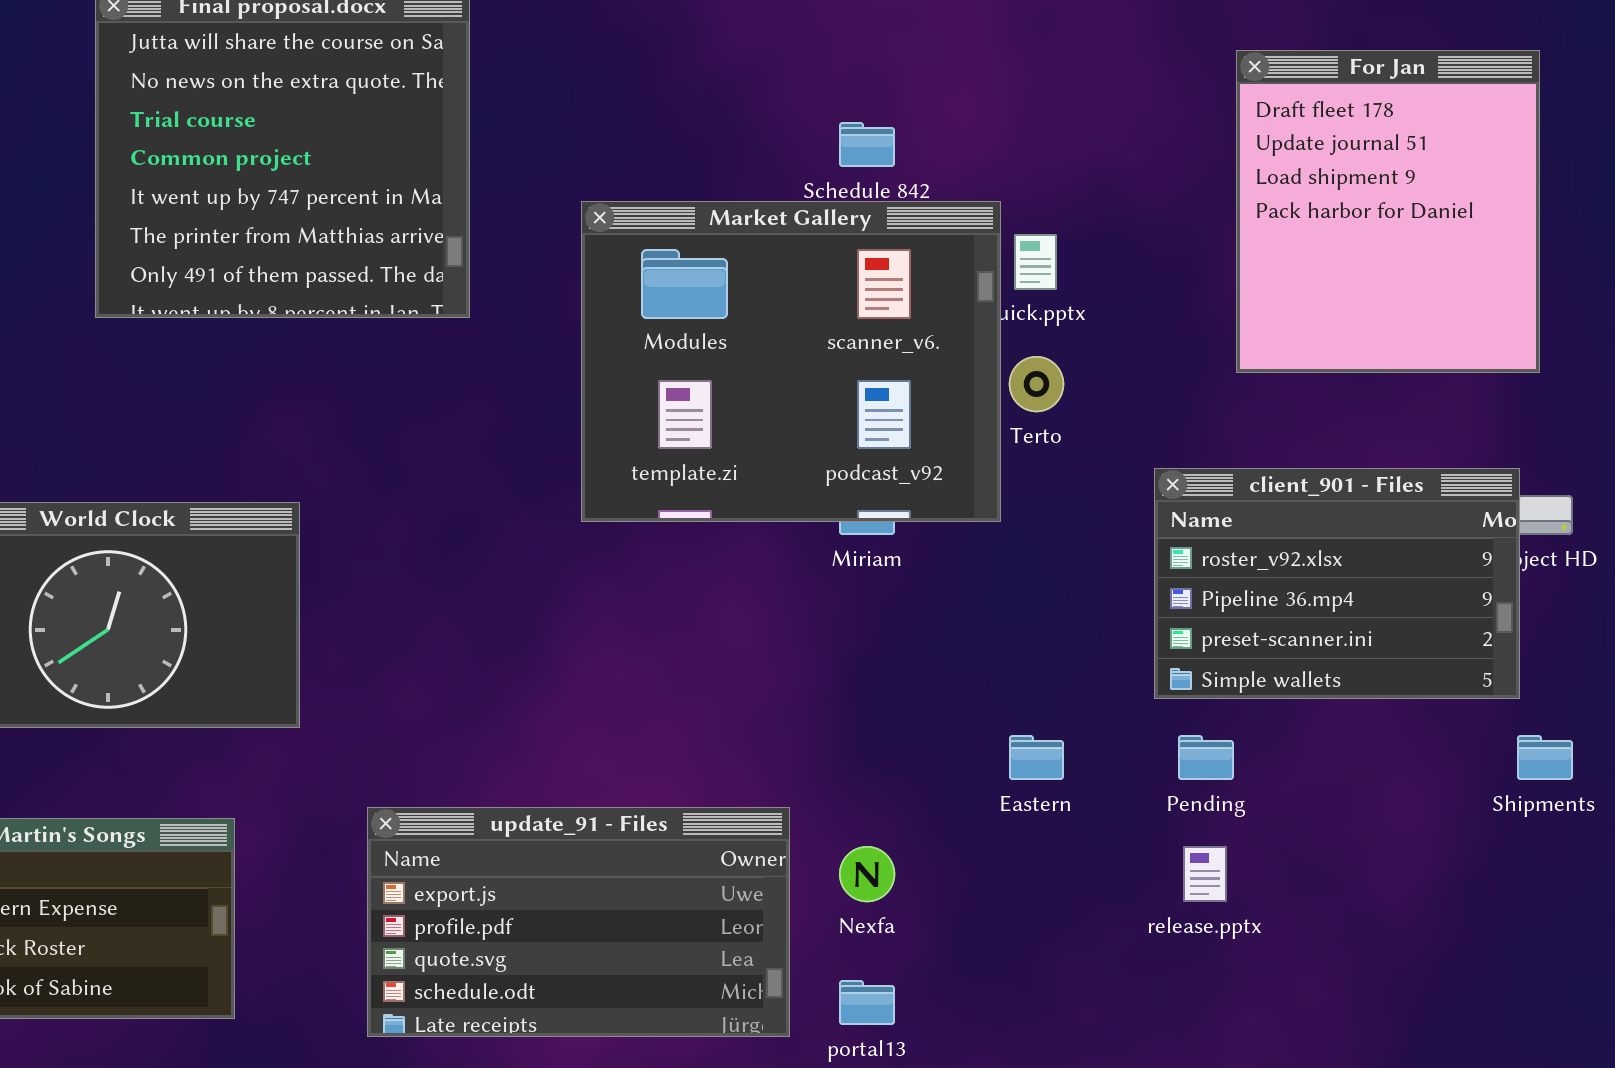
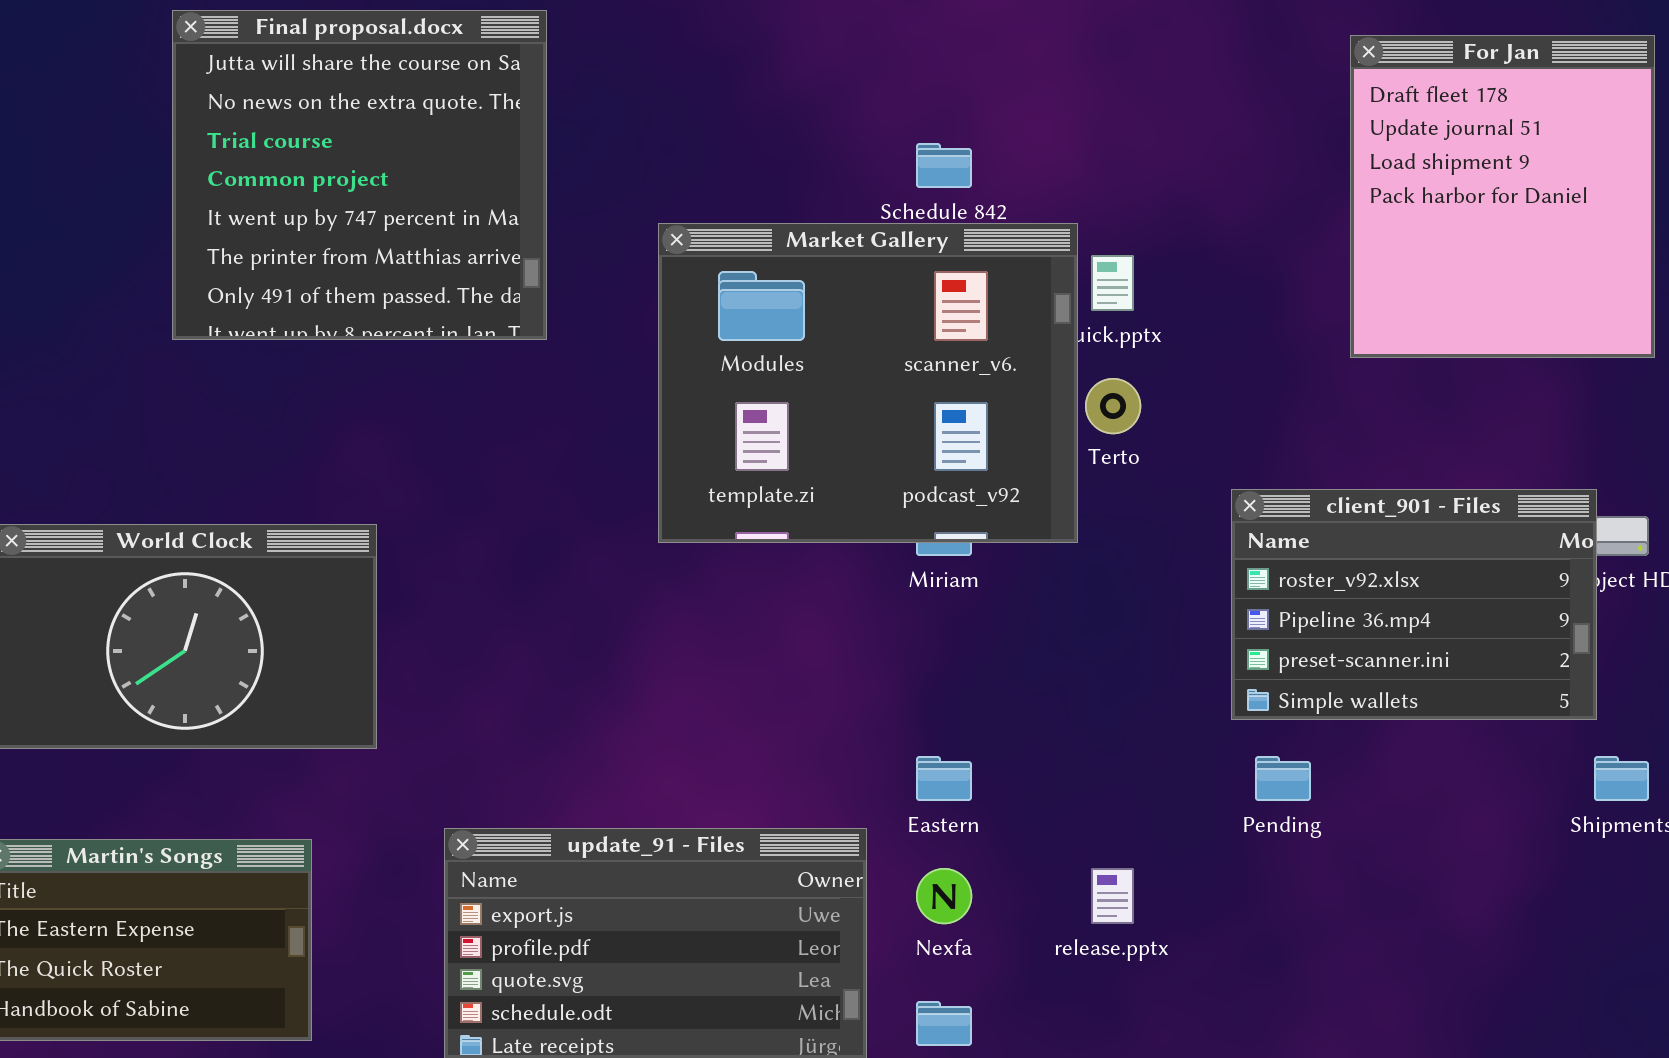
For Jan: [1236,50,1540,373] -> [1350,35,1655,358], moved
Eastern: [1009,735,1064,780] -> [916,756,972,801], moved
release.pptx: [1183,846,1227,902] -> [1091,868,1134,924], moved

